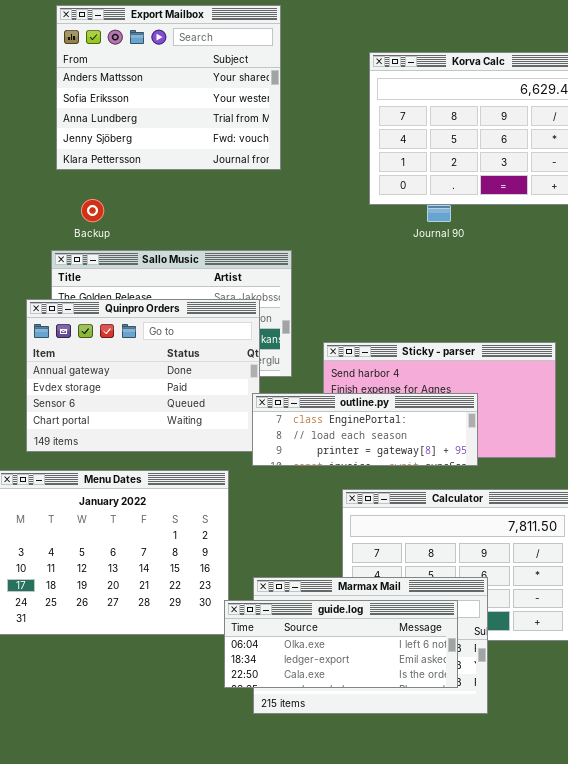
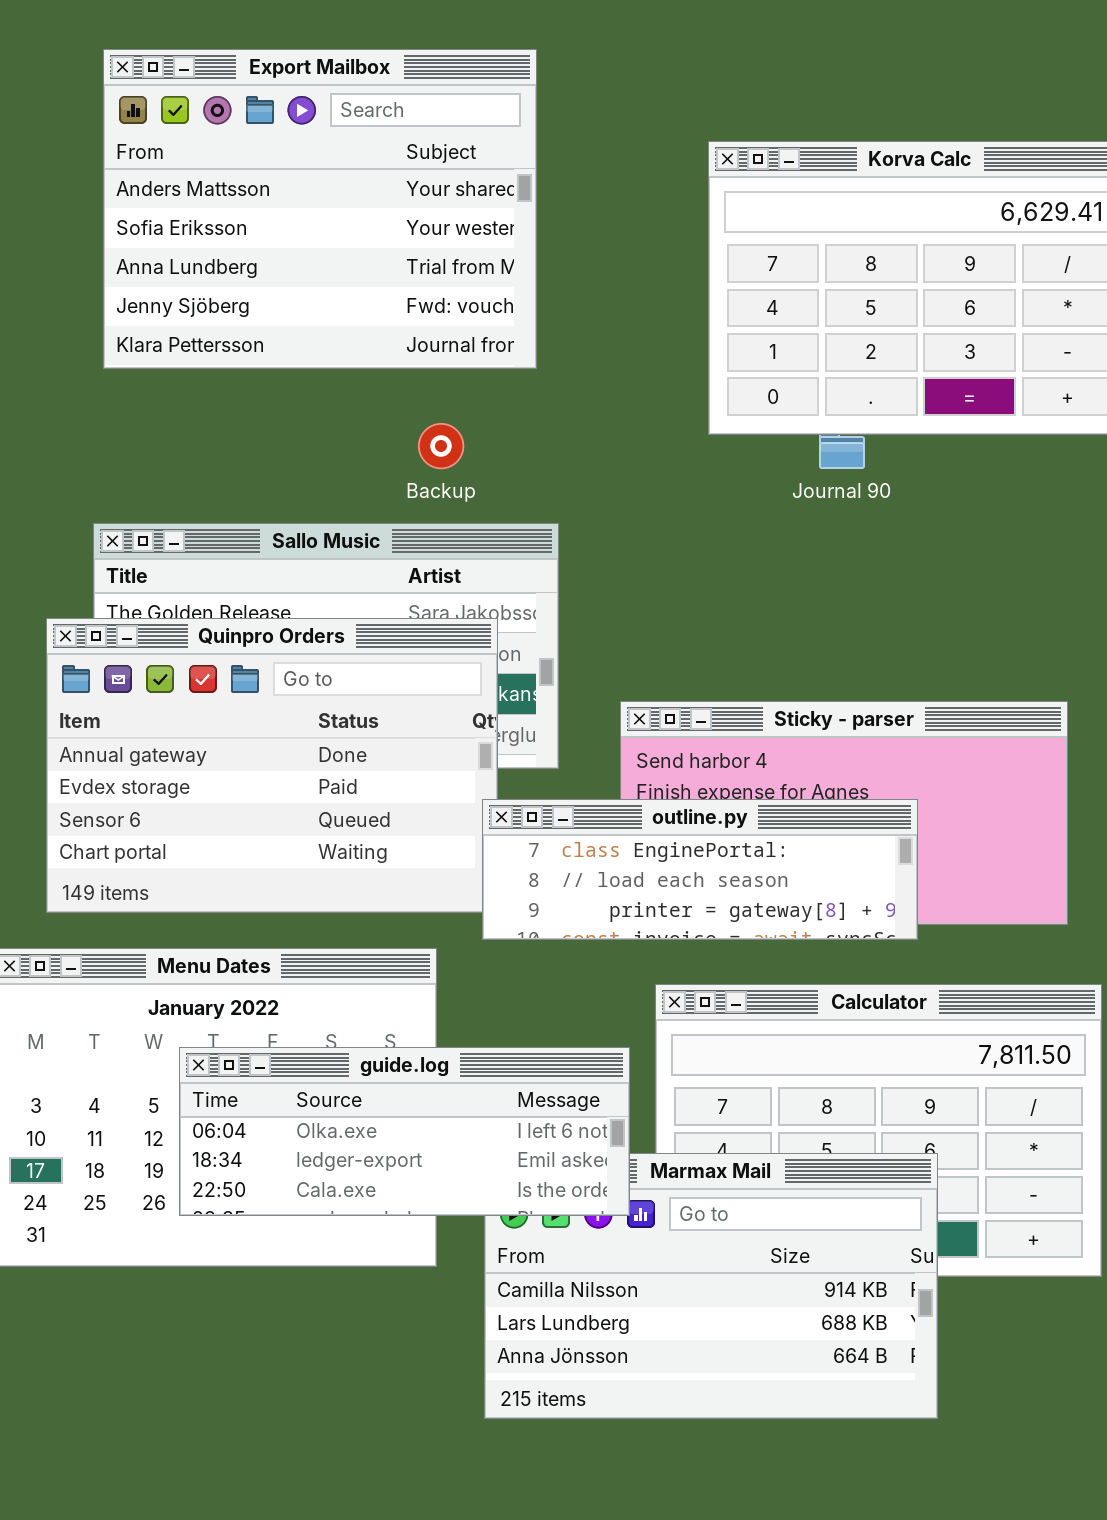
Backup: [81,199,104,222] -> [418,423,464,469], moved
guide.log: [224,600,458,688] -> [179,1047,630,1216], moved

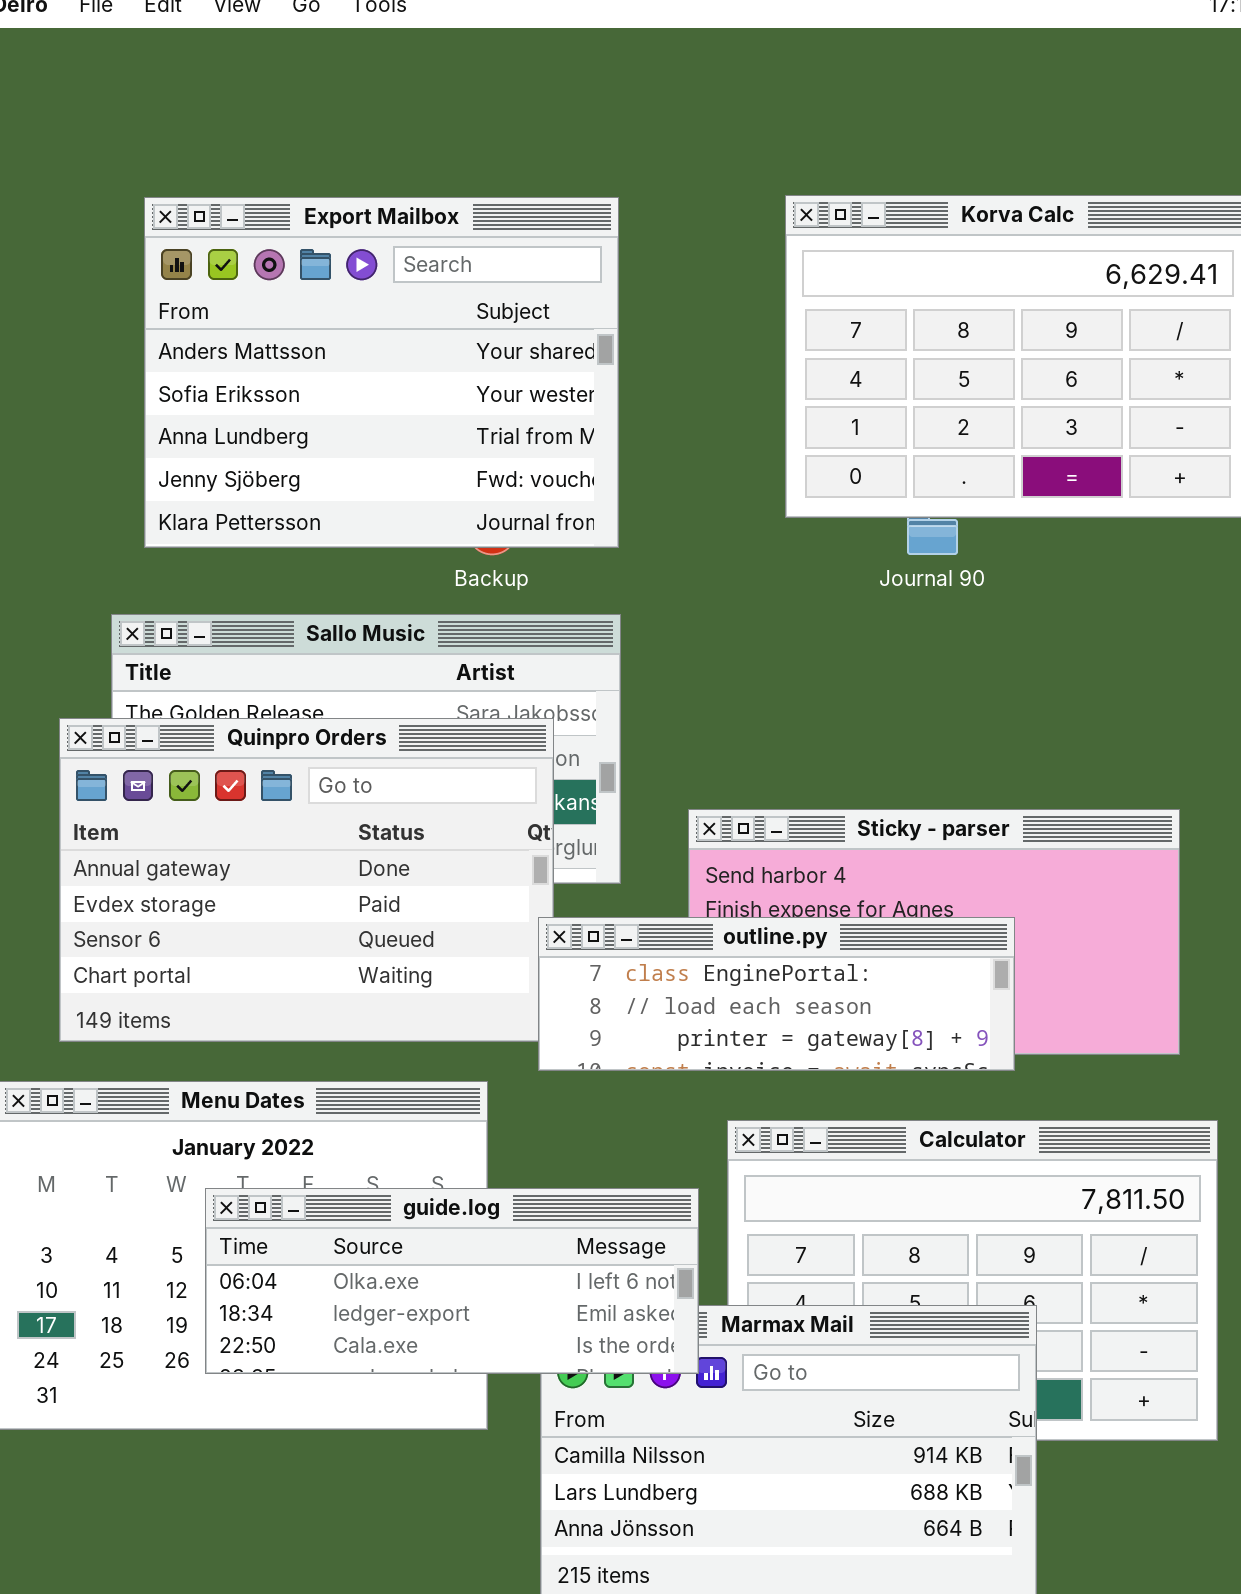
Export Mailbox: [103,49,537,369] -> [144,197,619,548], moved

